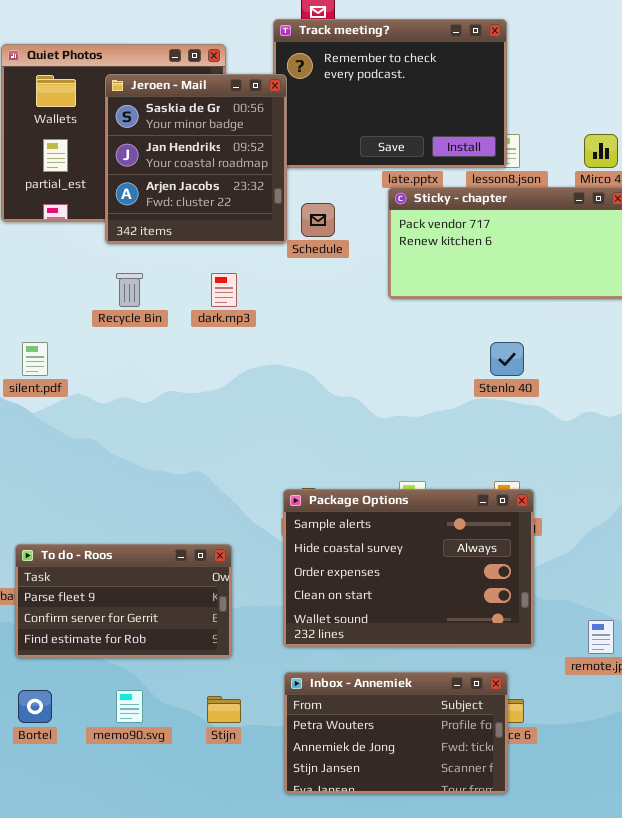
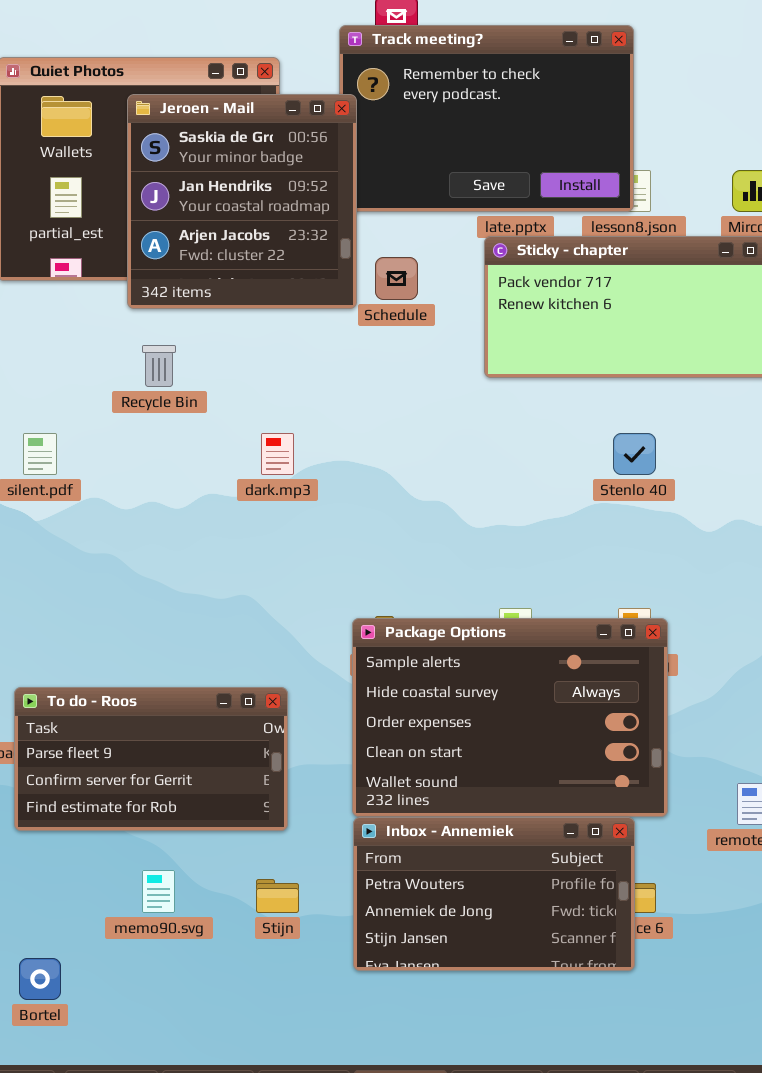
dark.mp3: [211,273,237,307] -> [261,433,294,475], moved
Inbox - Annemiek: [284,672,508,794] -> [353,817,635,971], moved
Bortel: [18,690,52,723] -> [19,958,61,1000], moved

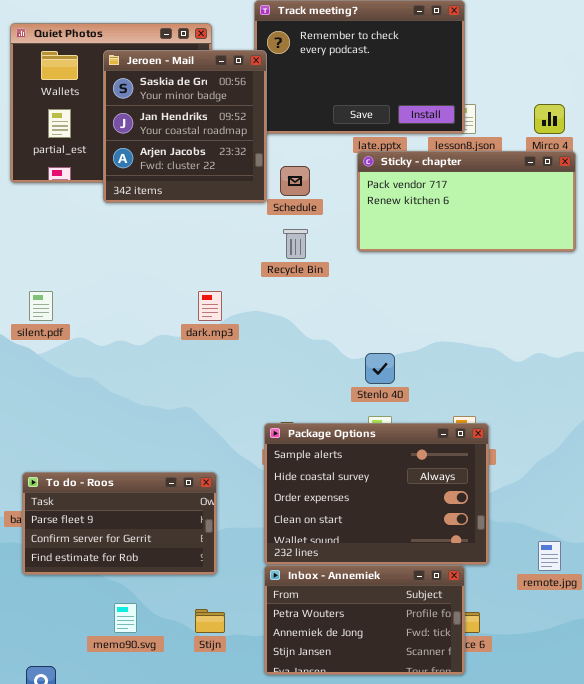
Recycle Bin: [142,345,176,387] -> [283,229,308,259], moved
Stenlo 40: [613,433,656,475] -> [365,353,395,384], moved

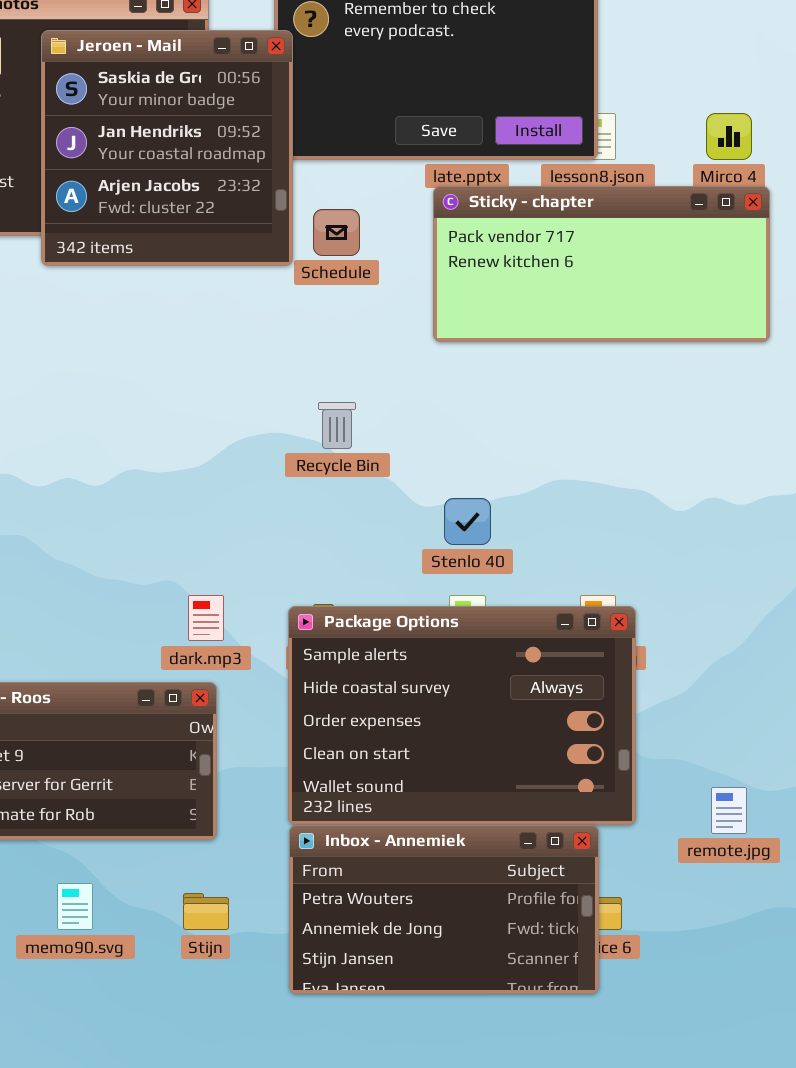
Recycle Bin: [283,229,308,259] -> [318,402,356,449], moved
dark.mp3: [198,291,222,321] -> [188,595,224,641], moved

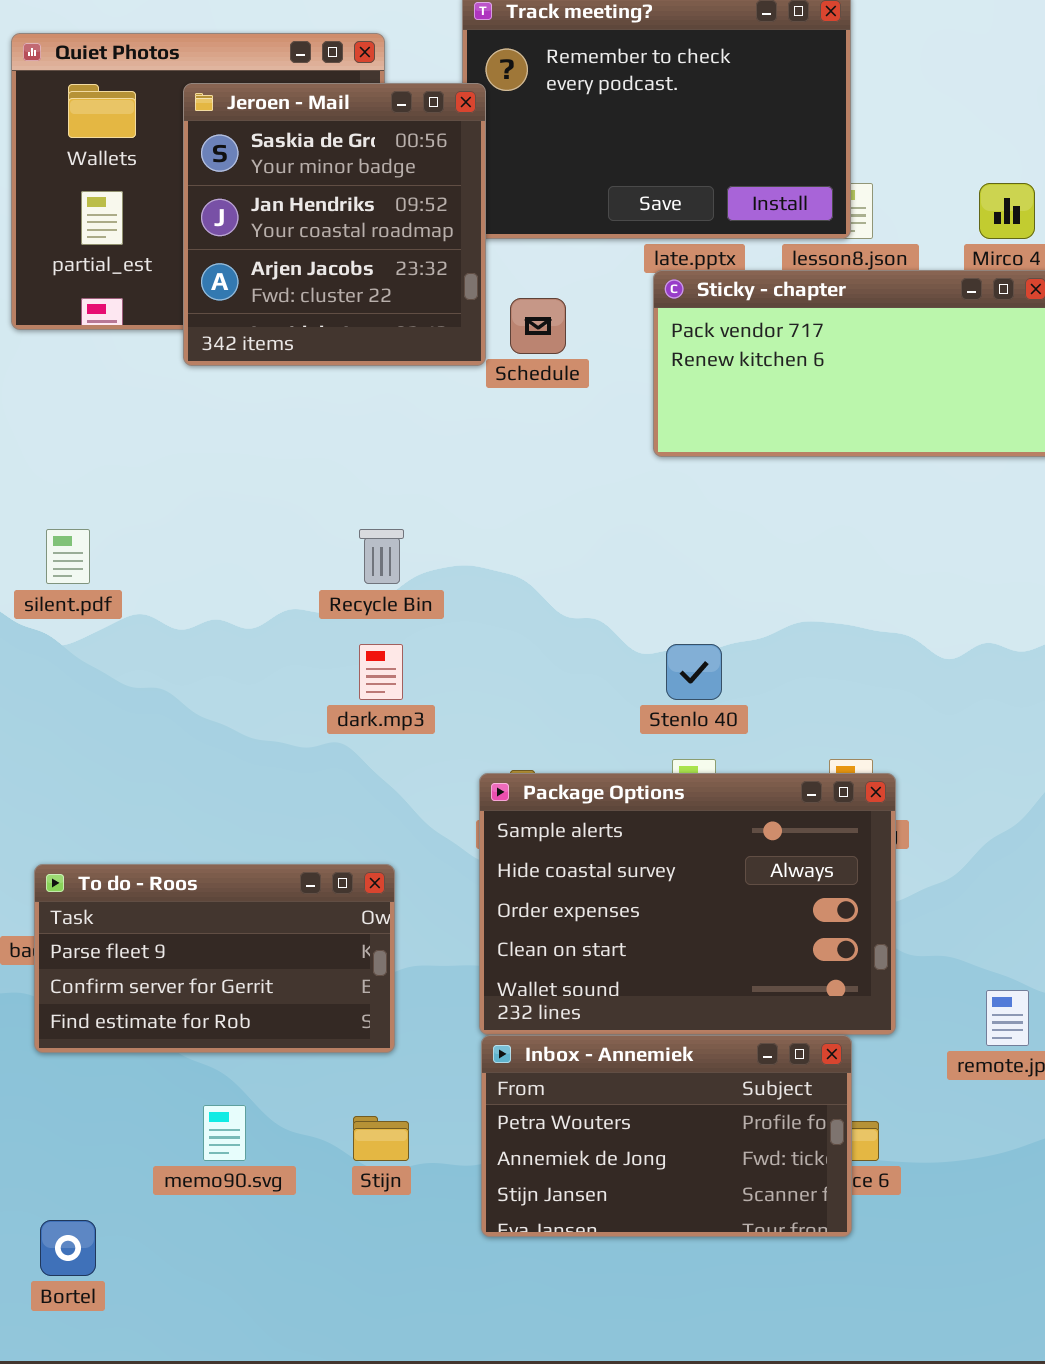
Recycle Bin: [318,402,356,449] -> [359,529,404,584], moved
dark.mp3: [188,595,224,641] -> [359,644,403,700], moved

